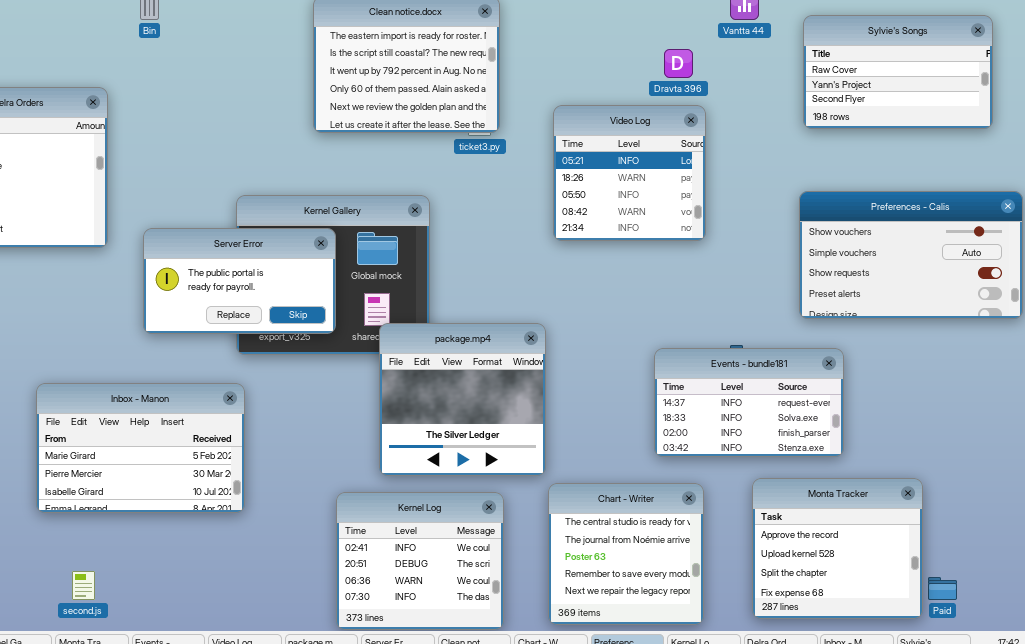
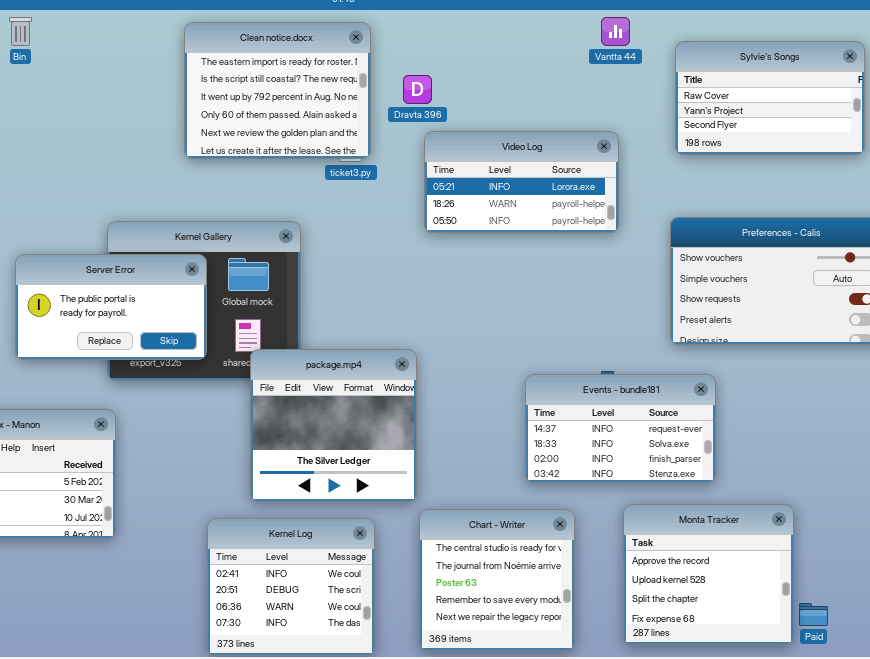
Dravta 396: [664,49,693,78] -> [403,75,432,104], moved
Video Log: [553,105,706,241] -> [424,131,619,233], resized

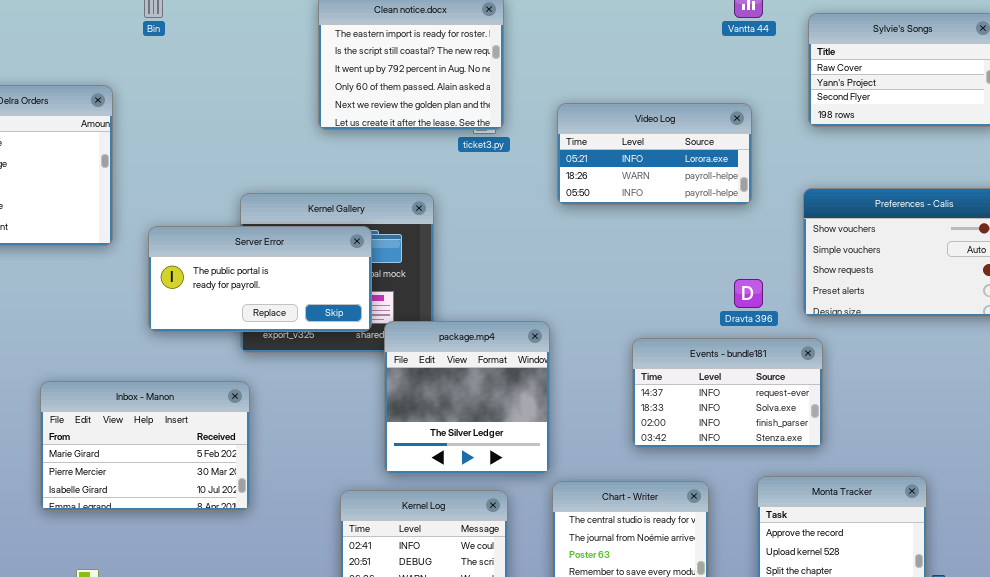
Dravta 396: [403,75,432,104] -> [734,279,763,308], moved
Server Error: [15,254,207,360] -> [148,226,372,332], resized
Events - bundle181: [525,374,716,483] -> [632,338,823,448], moved

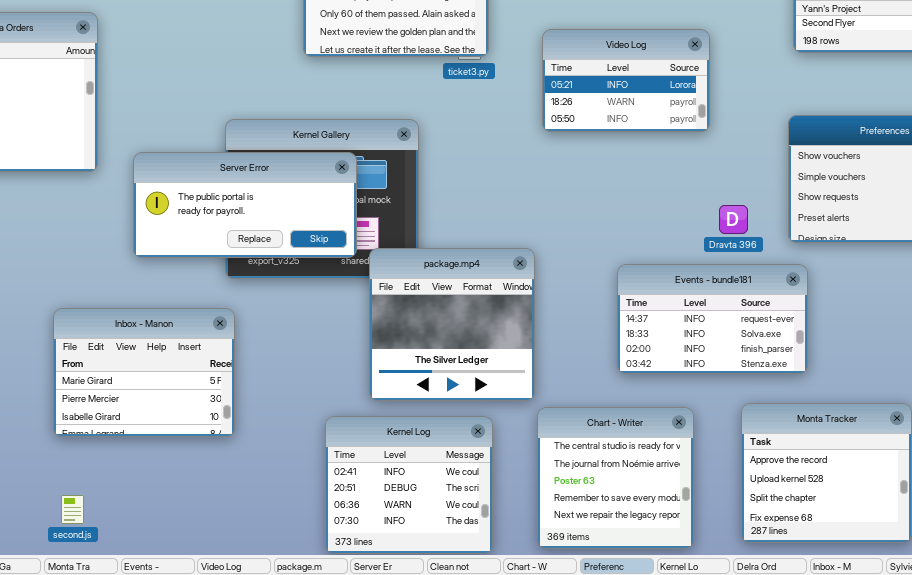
Video Log: [557,103,752,205] -> [542,29,710,132], resized
Inbox - Manon: [40,381,250,511] -> [53,308,235,437], resized

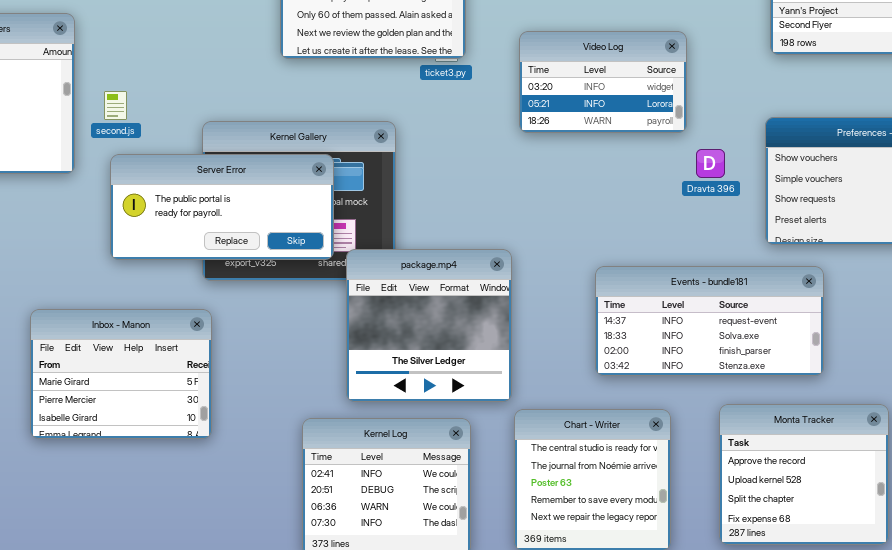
Video Log: [542,29,710,132] -> [519,31,687,133], scrolled up 1 row
Dravta 396: [719,205,748,234] -> [696,149,725,178], moved
Events - bundle181: [617,264,808,374] -> [595,266,824,376], resized
second.js: [61,495,84,524] -> [104,91,127,120], moved

